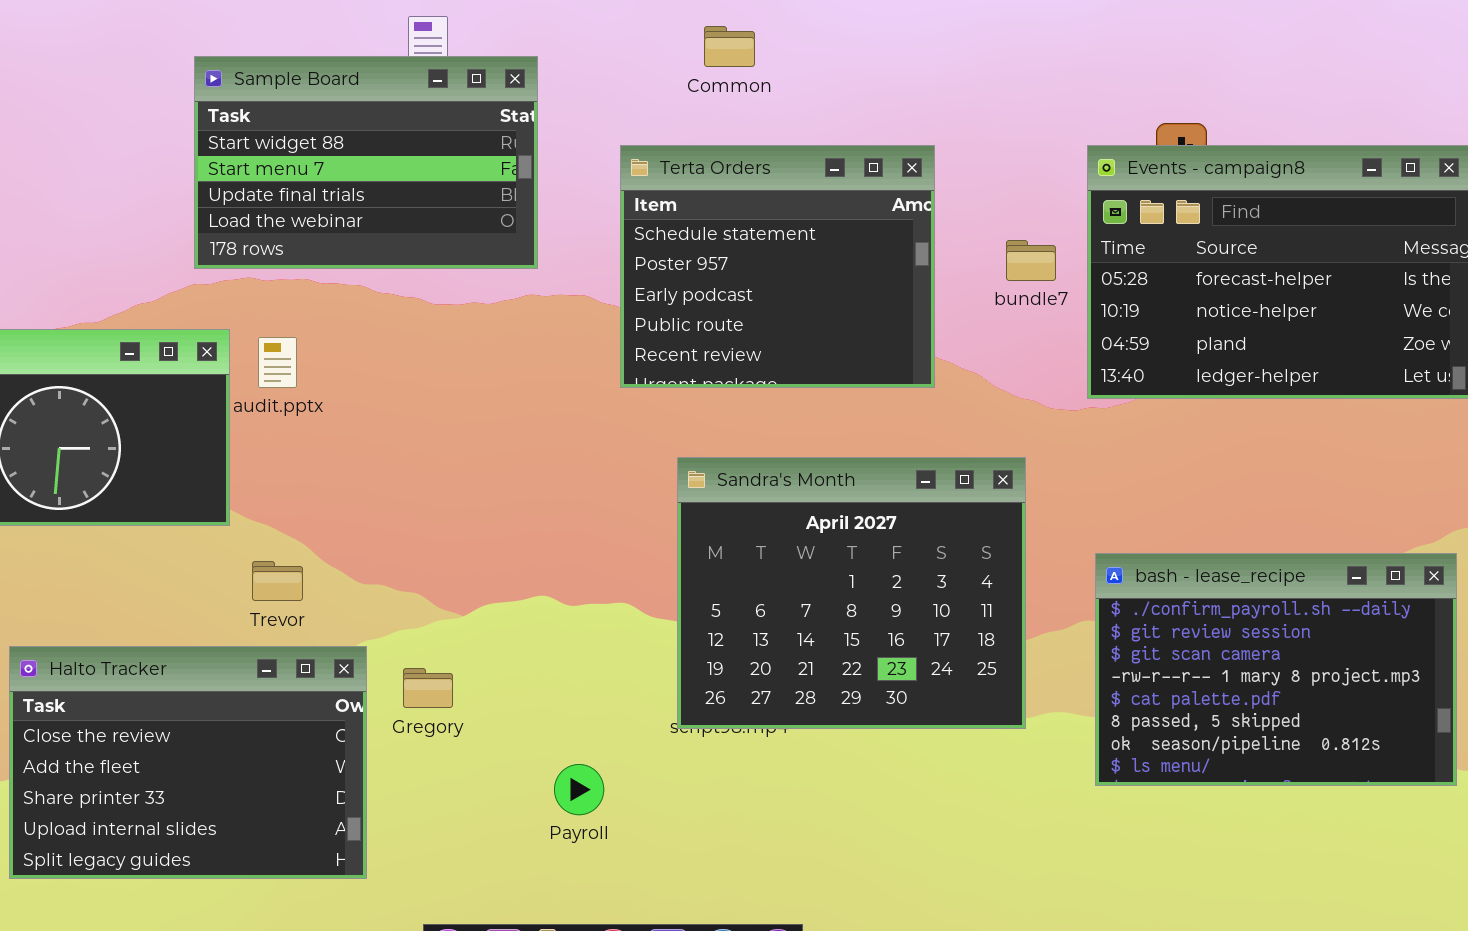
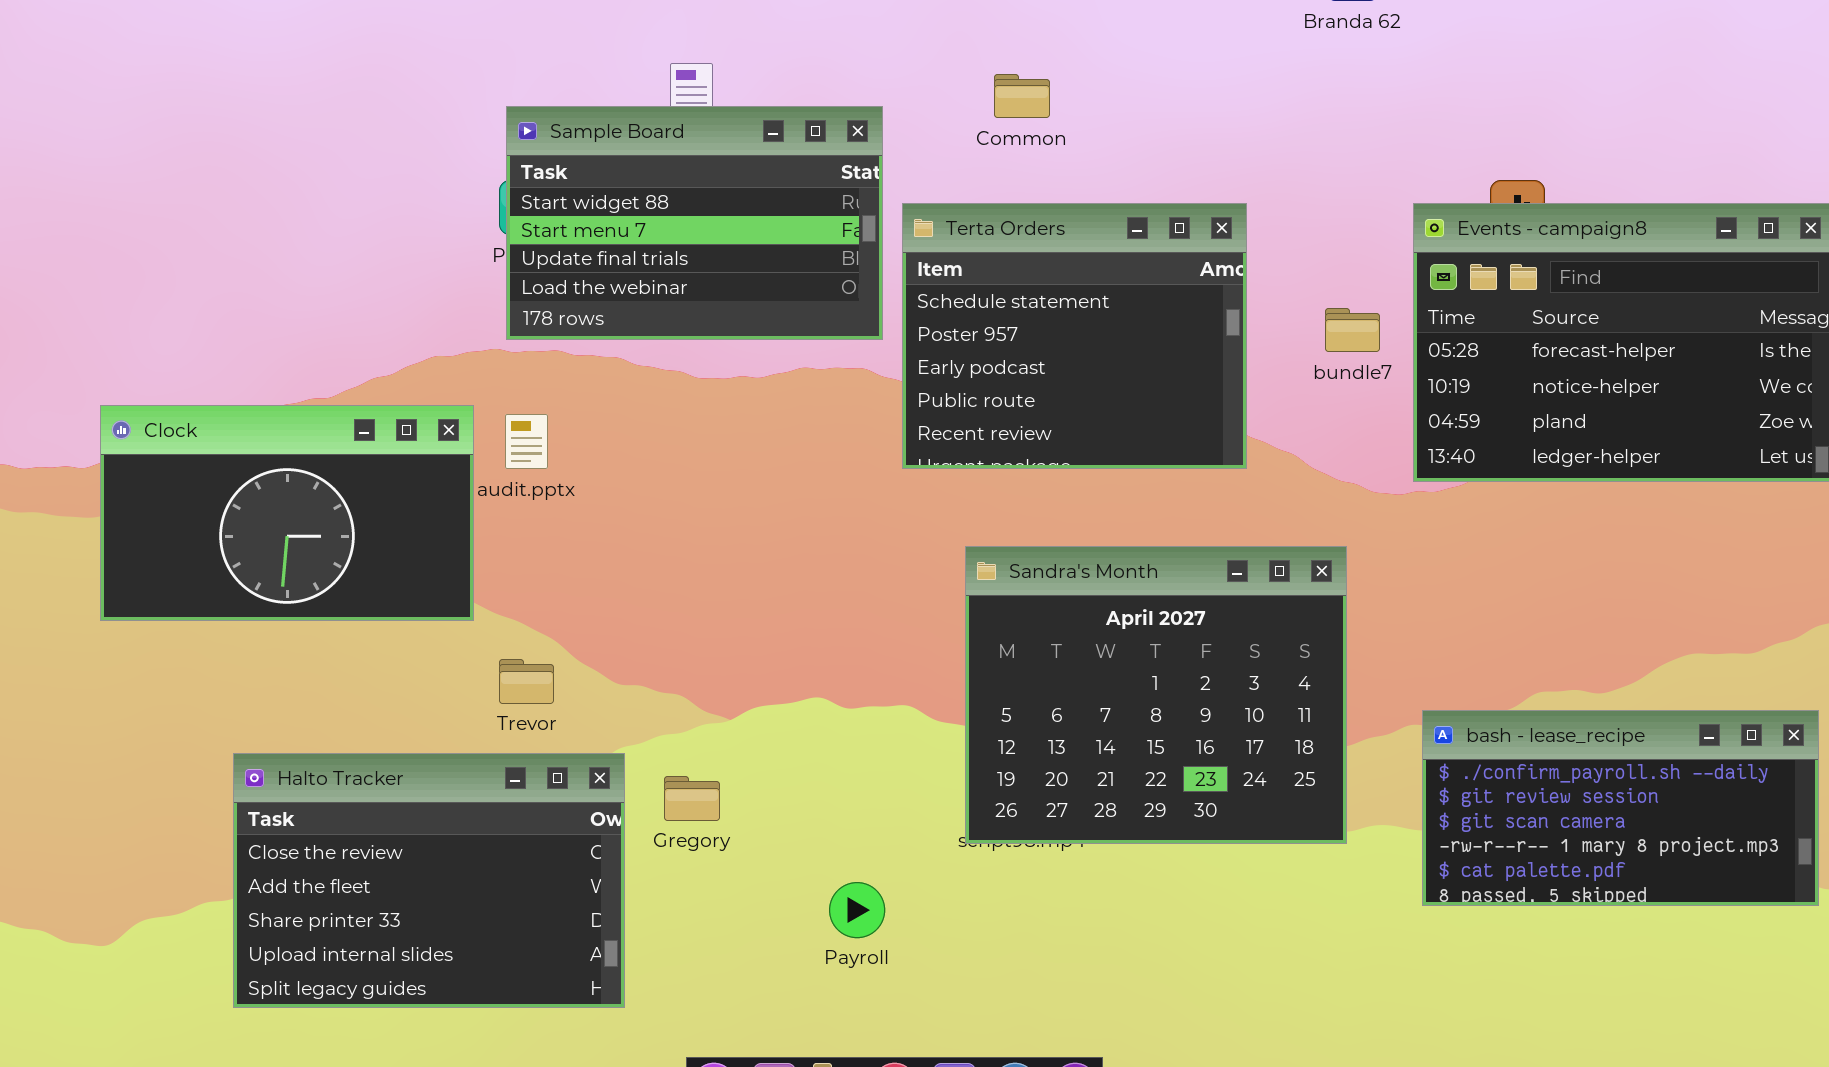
Sample Board: [194,56,538,269] -> [506,106,883,340], moved
bash - lease_recipe: [1095,553,1457,786] -> [1422,710,1819,906], resized

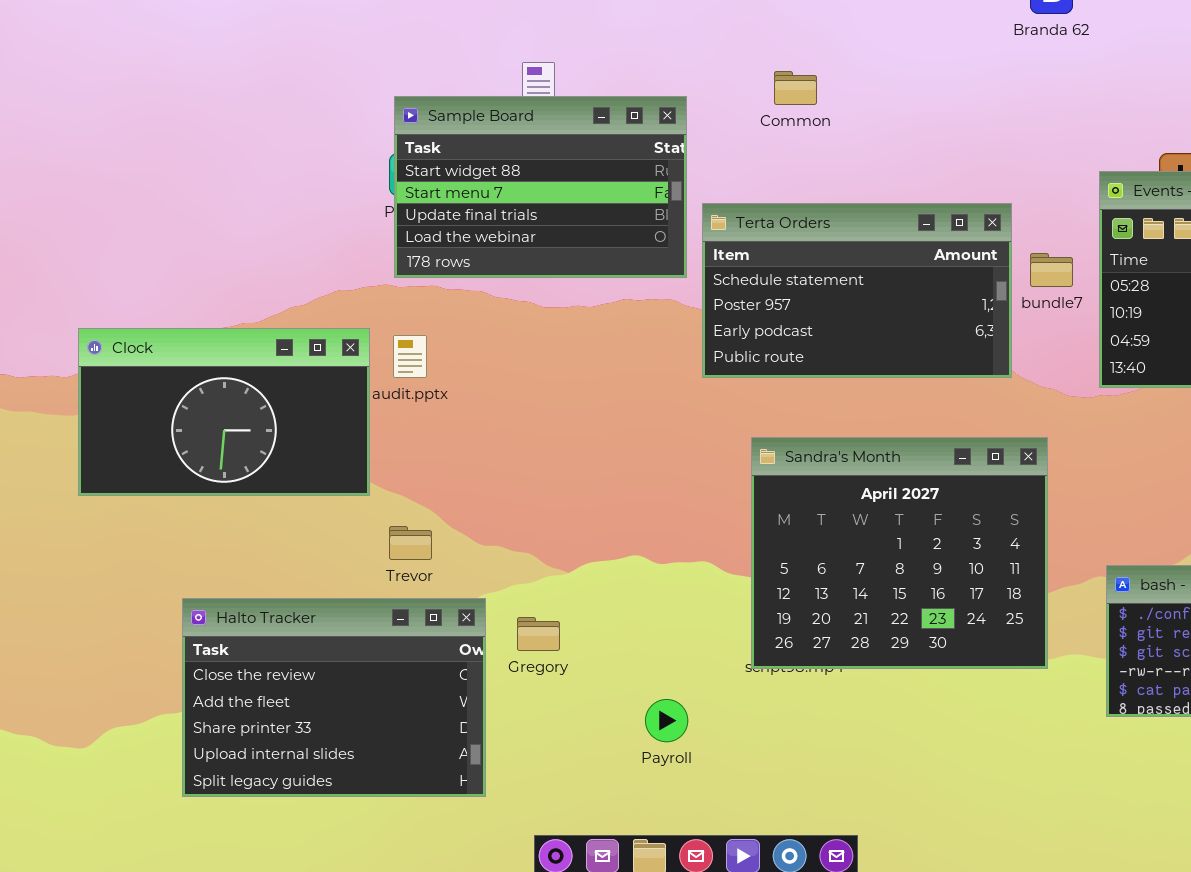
Terta Orders: [902,203,1247,469] -> [702,203,1012,378], resized

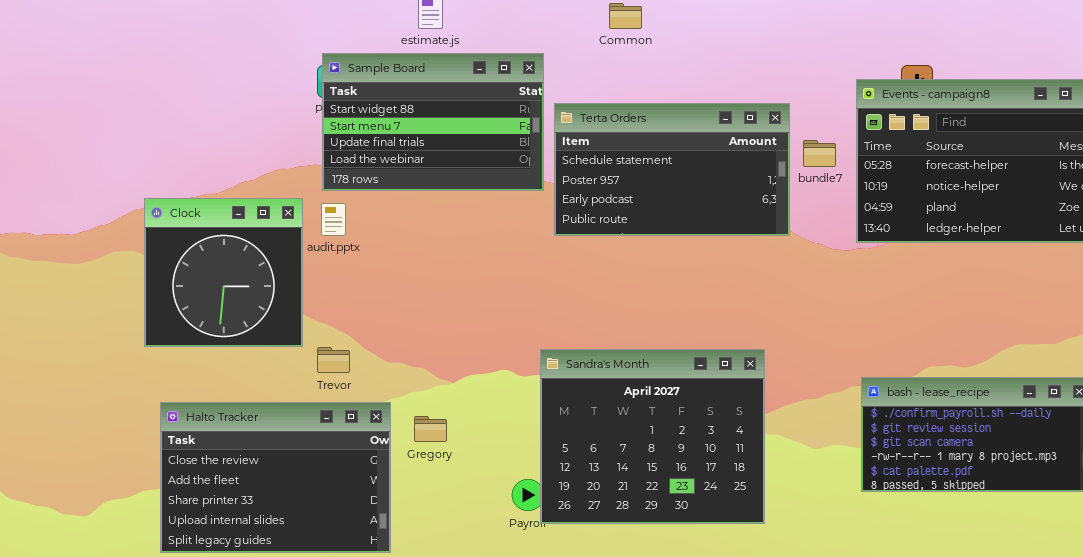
Sample Board: [394,96,687,278] -> [322,53,544,191], moved
Clock: [78,328,370,496] -> [144,198,303,347], resized
Sandra's Month: [751,437,1048,669] -> [540,349,765,524], moved

